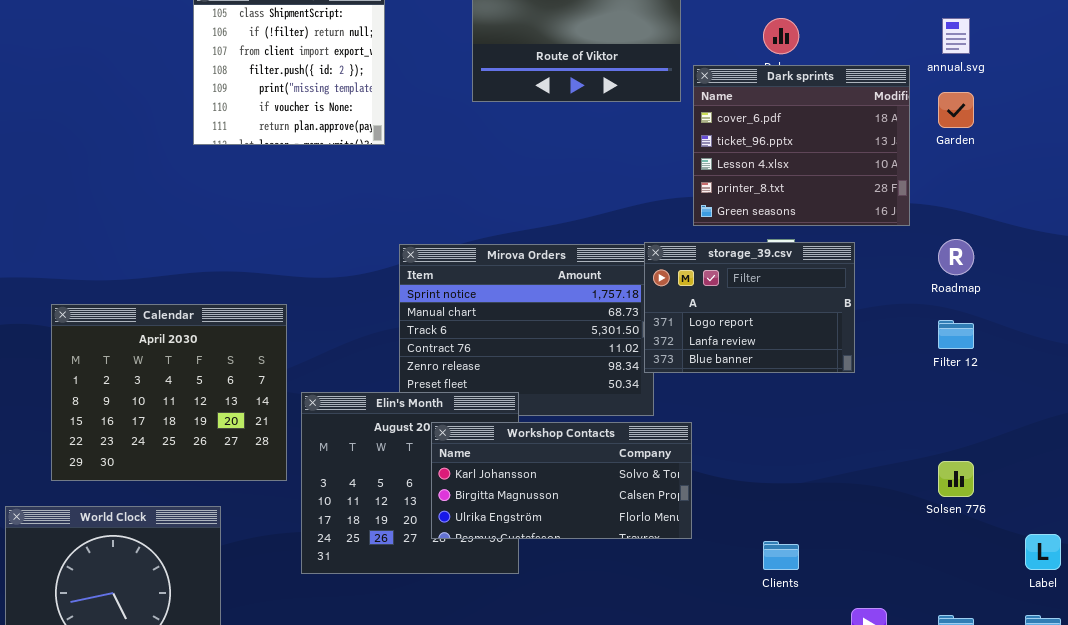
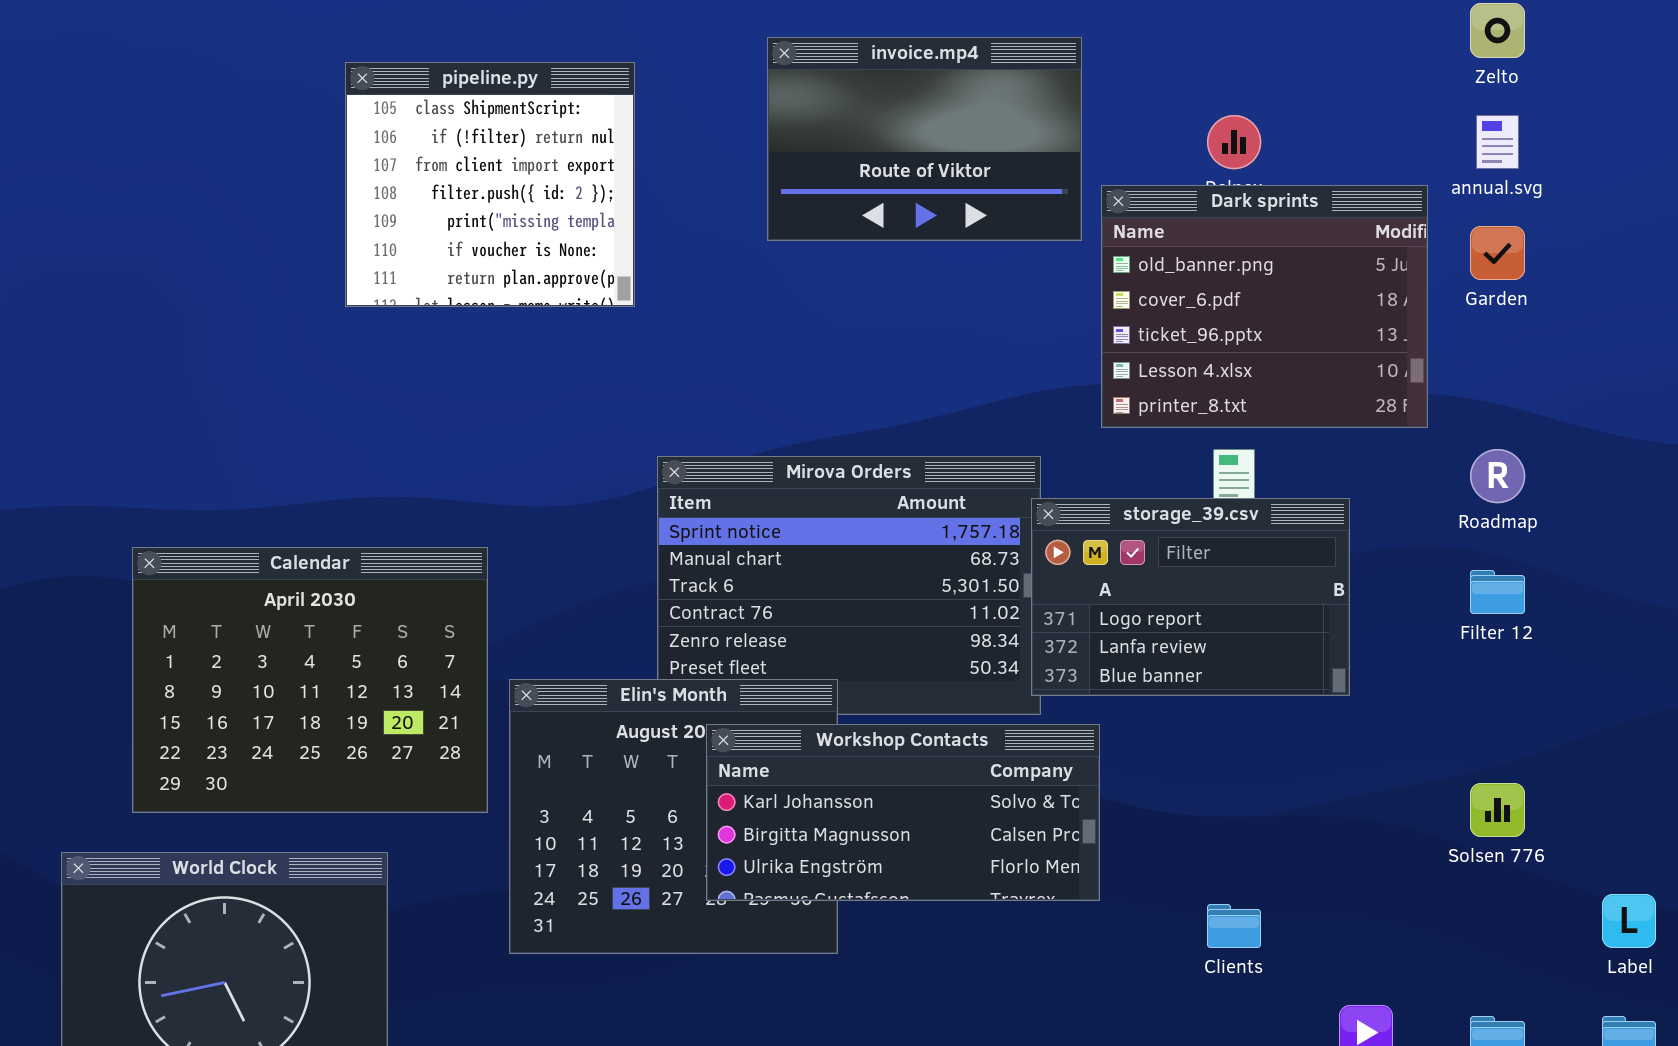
Dark sprints: [693,65,910,226] -> [1101,185,1428,428], scrolled up 1 row
storage_39.csv: [644,242,855,373] -> [1031,498,1350,696], moved

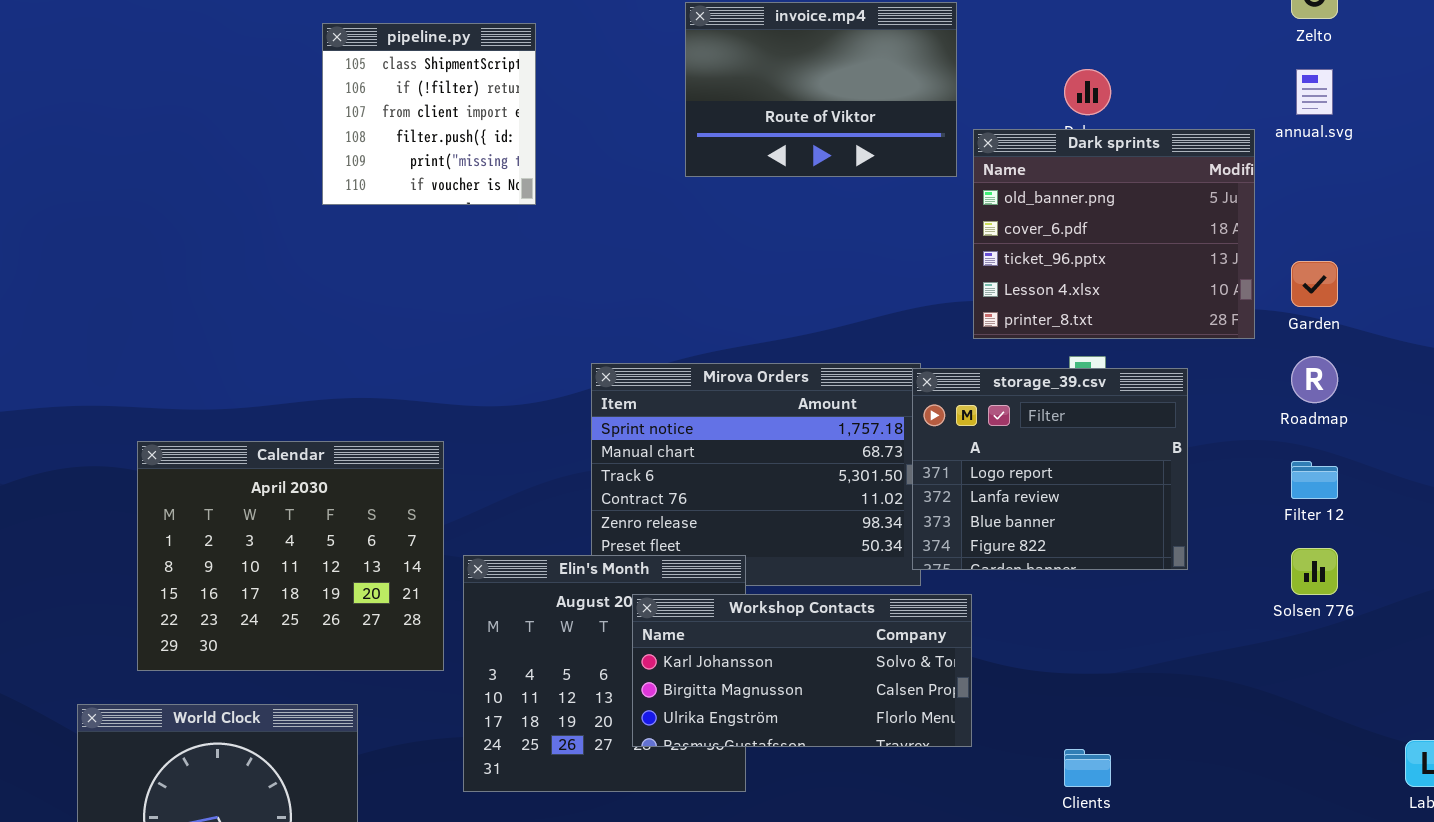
pipeline.py: [345,62,635,307] -> [322,23,536,205], resized
Garden: [1470,226,1525,280] -> [1291,261,1338,307], moved
storage_39.csv: [1031,498,1350,696] -> [912,368,1188,570], resized
Solsen 776: [1470,783,1525,837] -> [1291,548,1338,595], moved

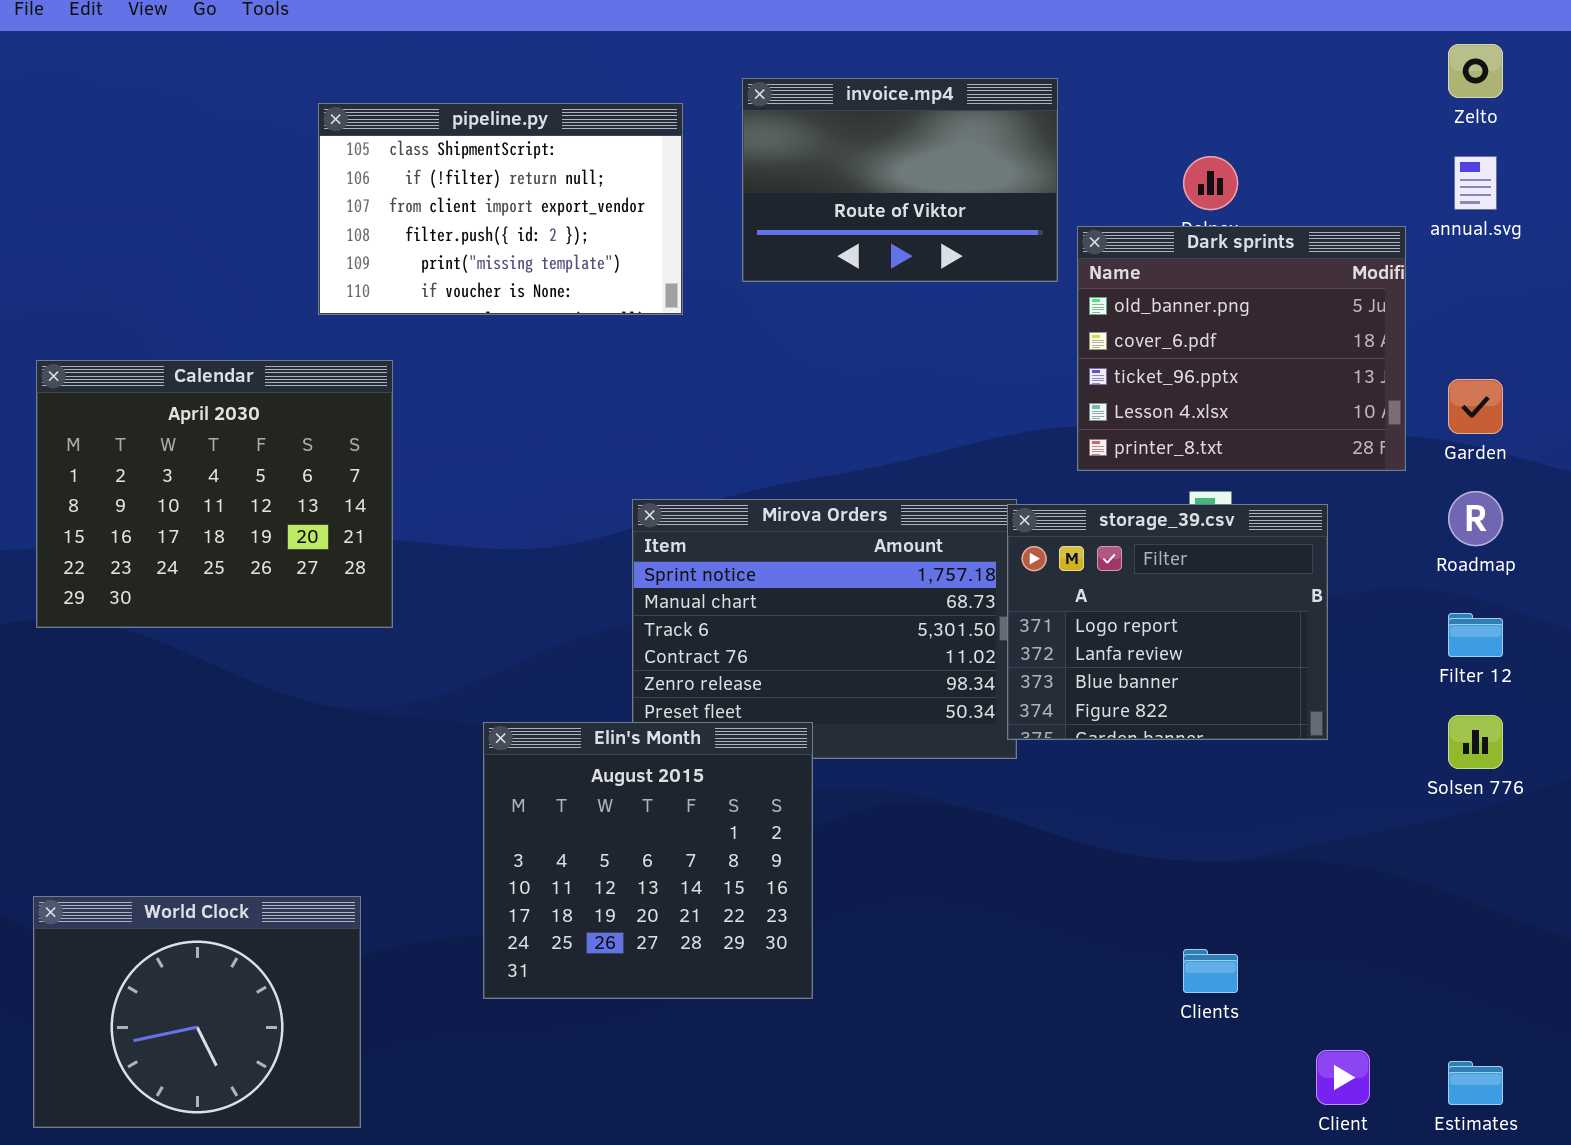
pipeline.py: [322,23,536,205] -> [318,103,683,315], resized
Calendar: [137,441,444,671] -> [36,360,393,628], moved
Workshop Contacts: [632,594,972,747] -> none, closed

